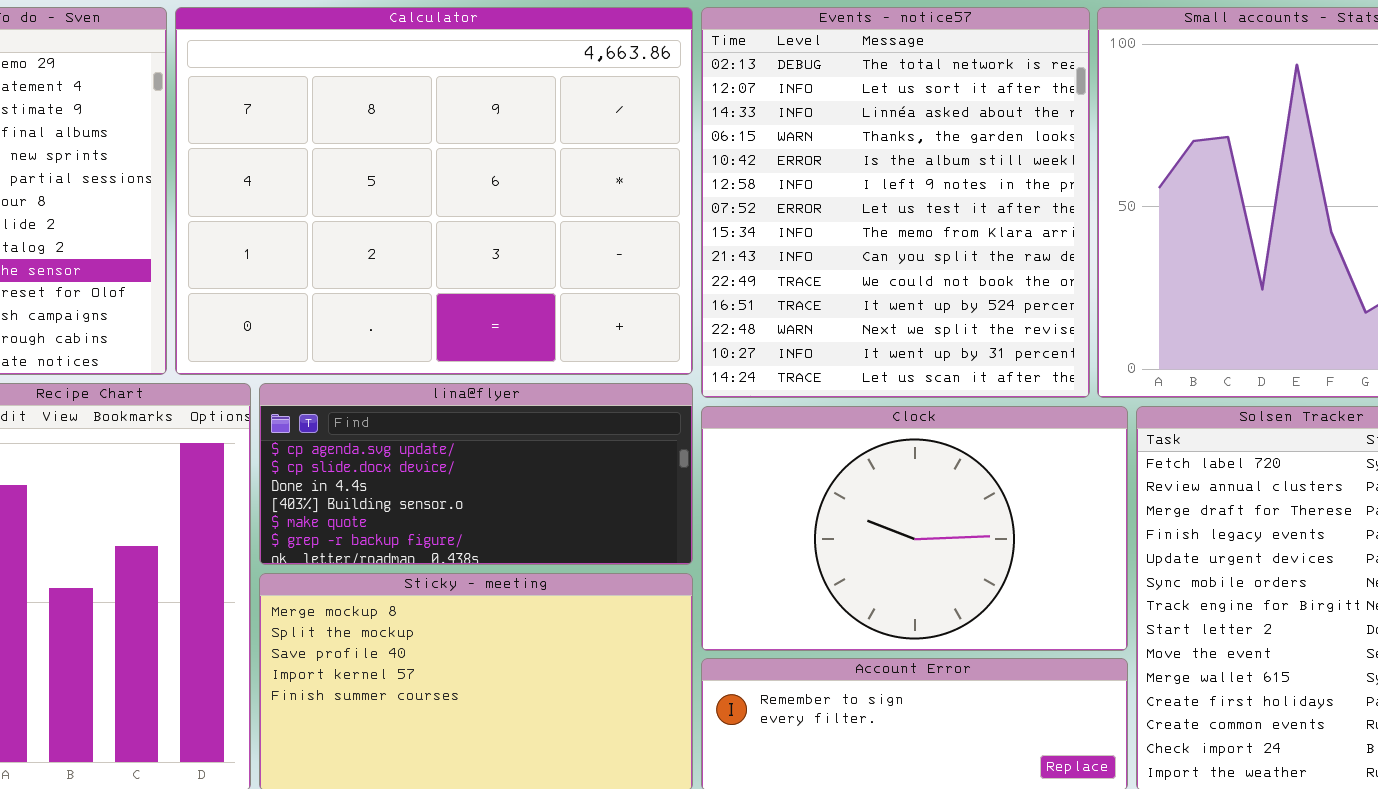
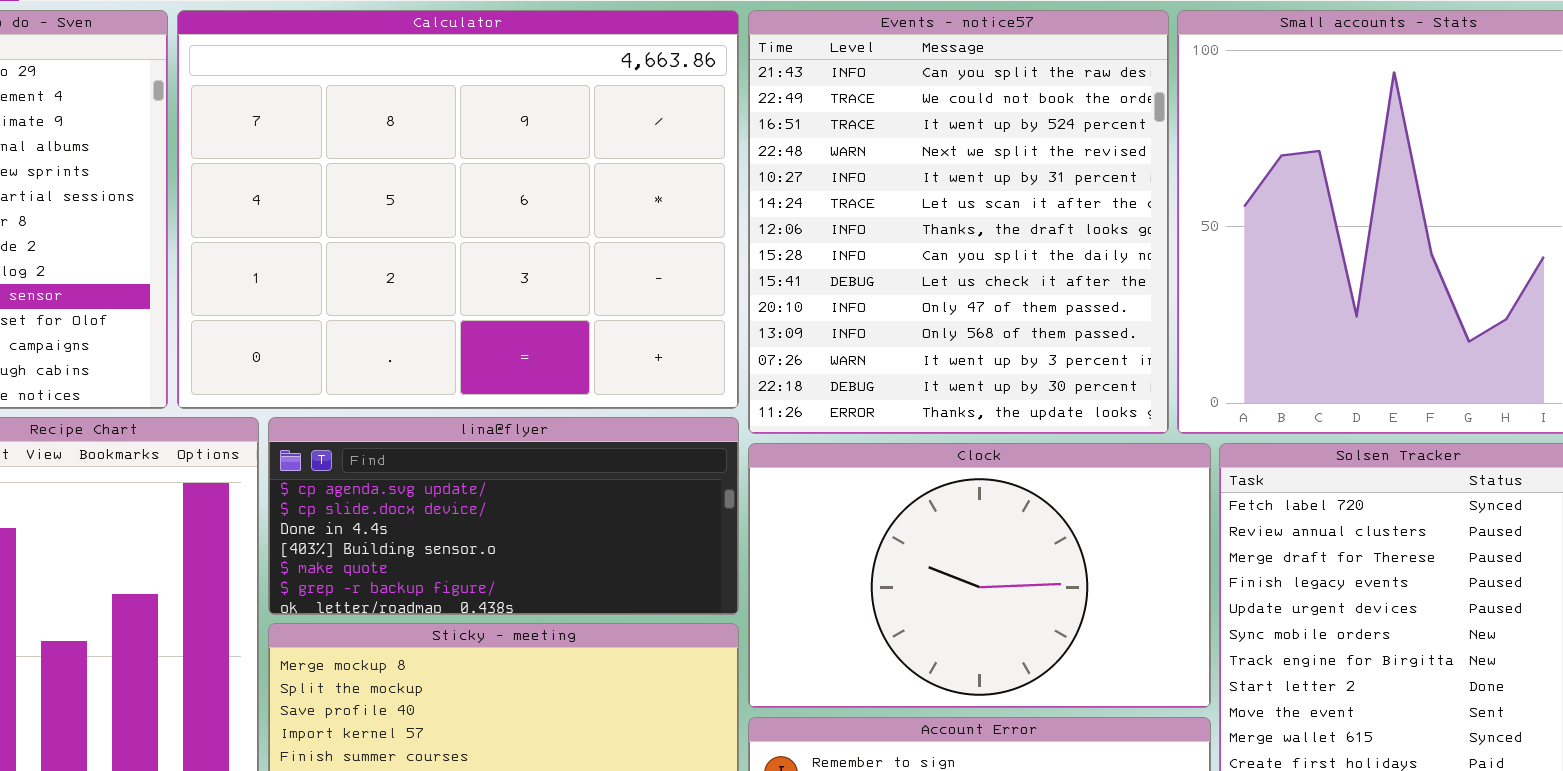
Events - notice57: [701,7,1090,398] -> [748,10,1169,434], scrolled down 8 rows

